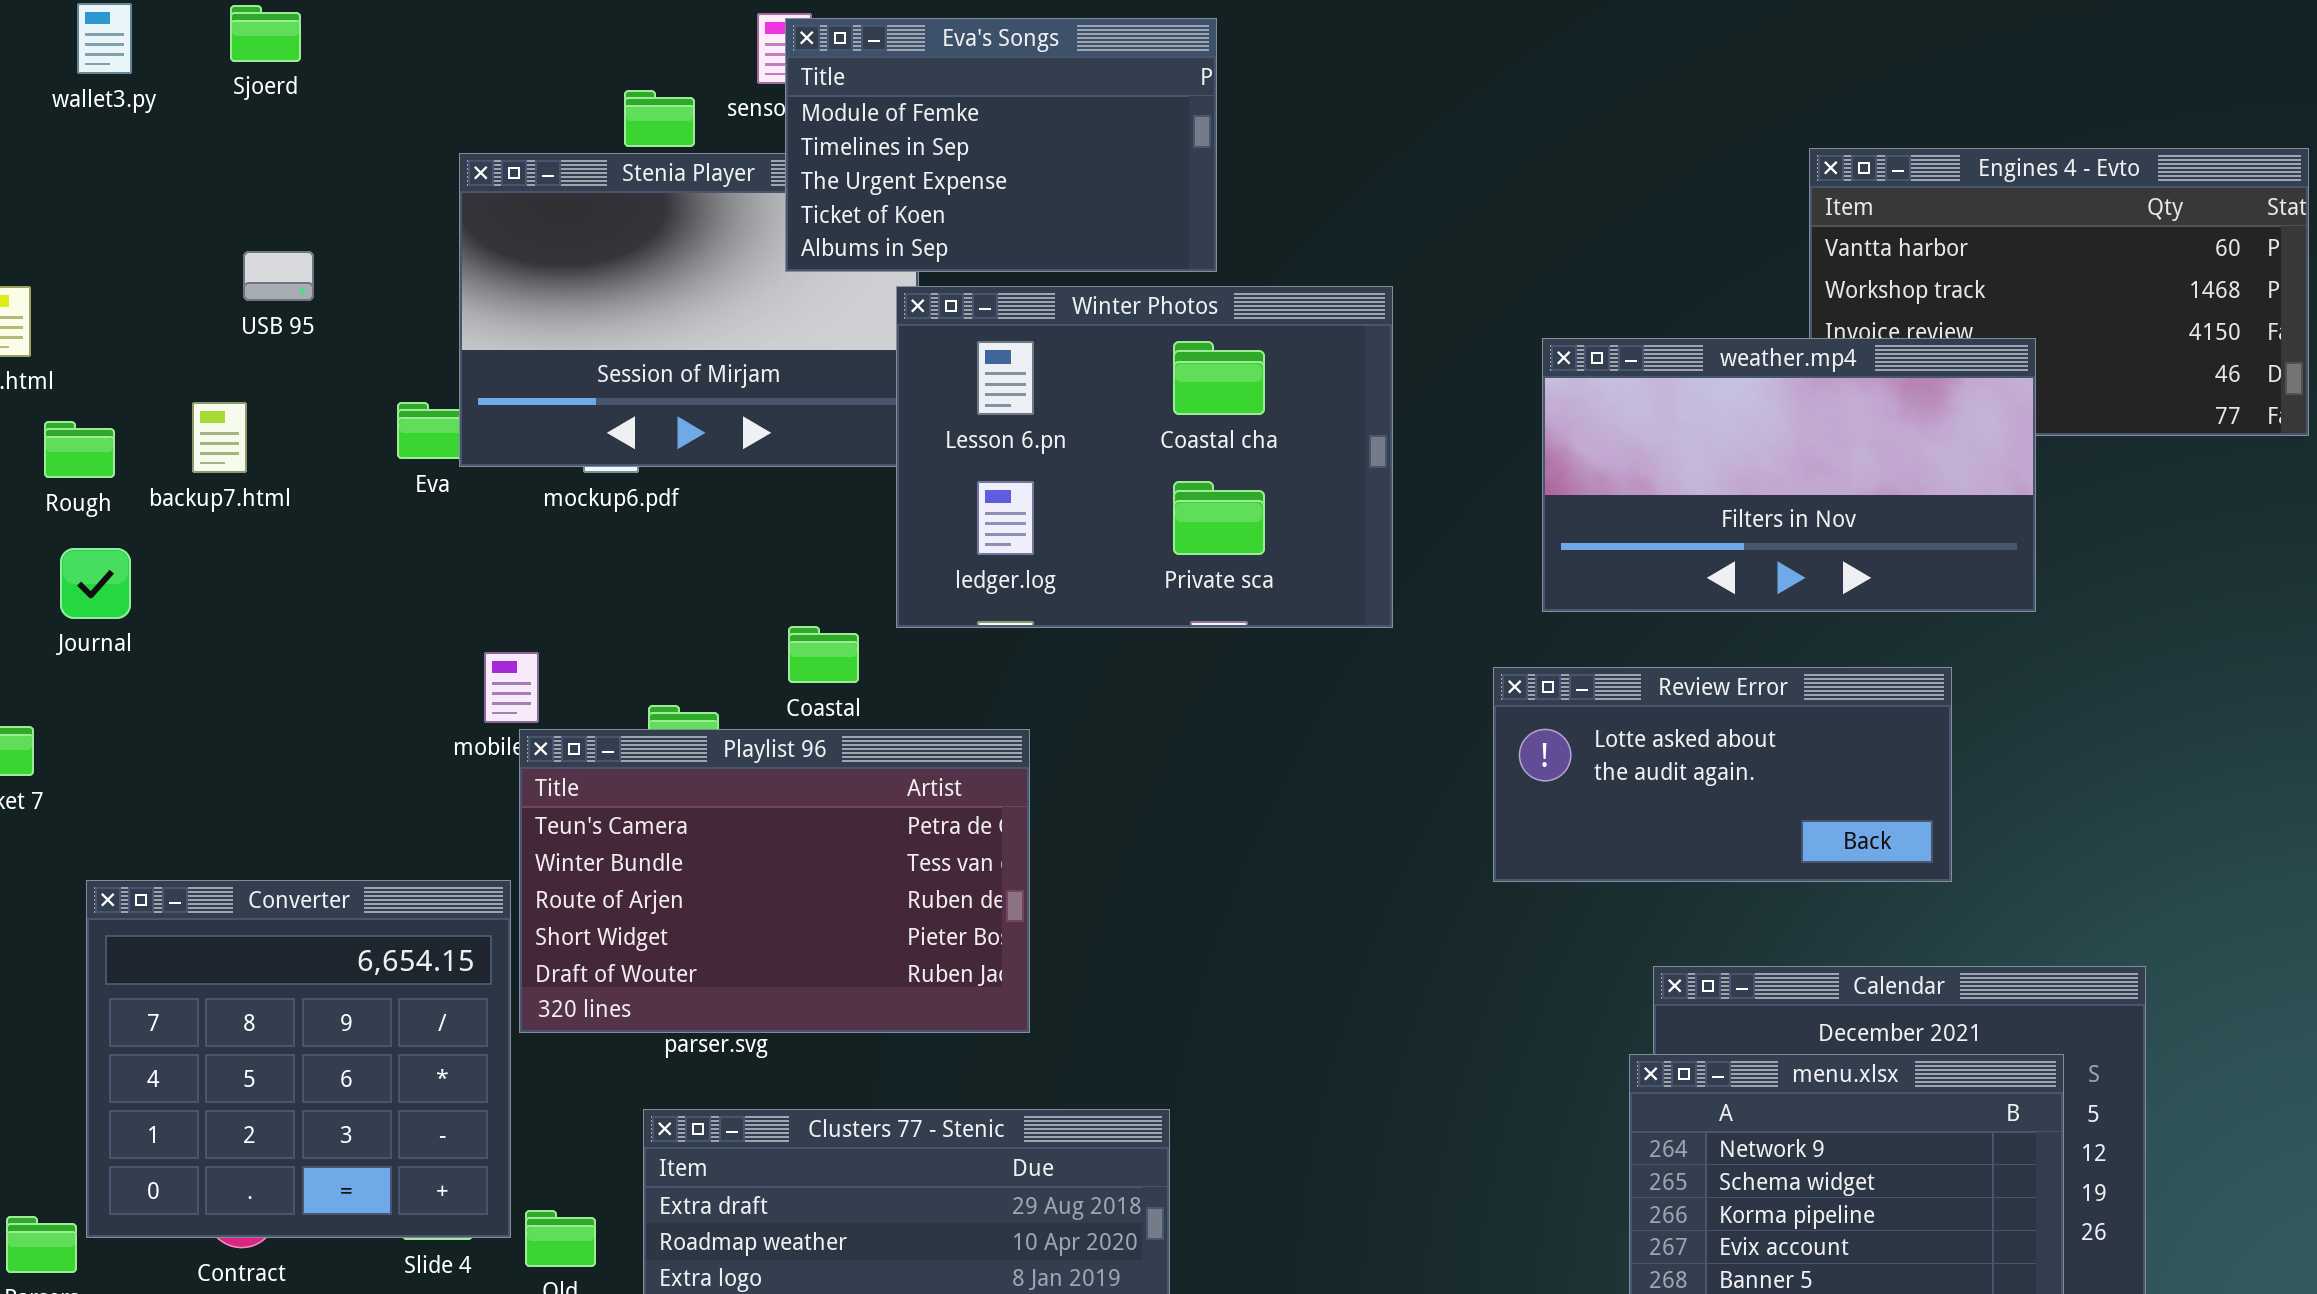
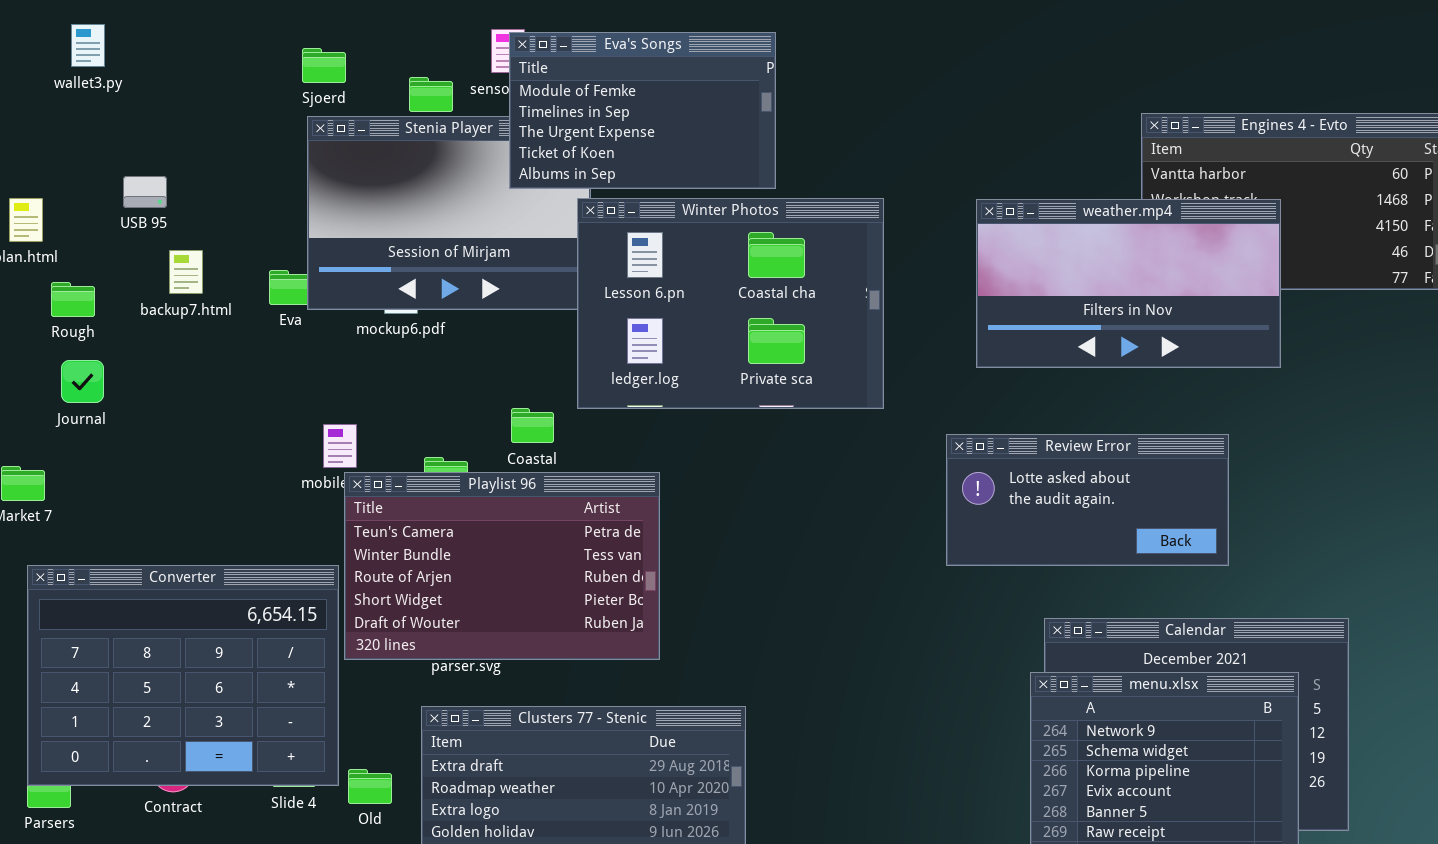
Sjoerd: [230,5,301,62] -> [302,48,346,83], moved
USB 95: [243,251,314,301] -> [123,176,167,208], moved
weather.mp4: [1542,338,2036,612] -> [976,199,1281,368], moved
backup7.html: [192,402,247,473] -> [169,250,203,294], moved
Converter: [86,880,511,1238] -> [27,565,339,786], resized

